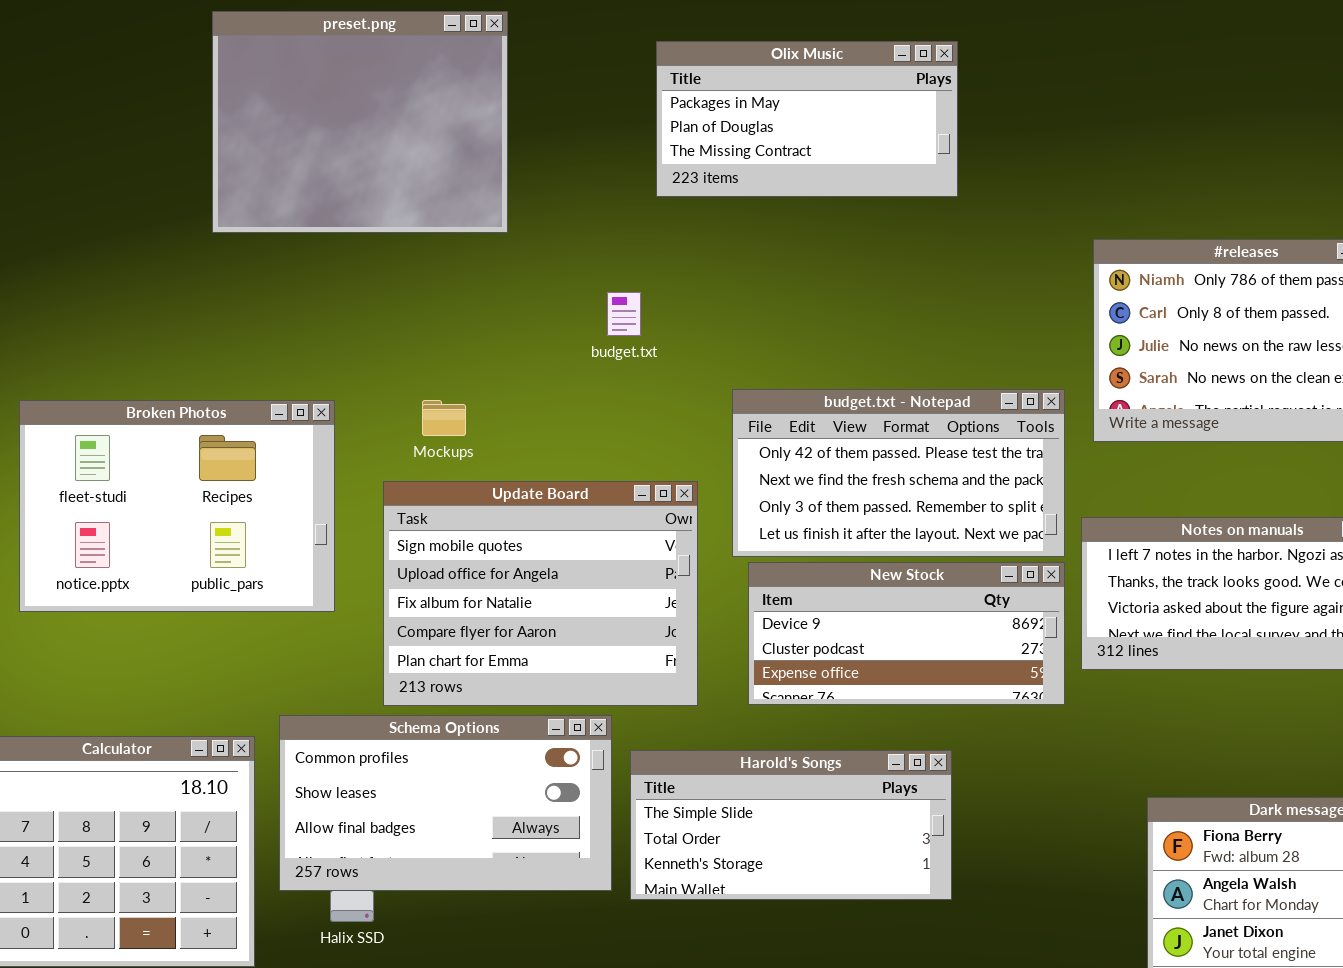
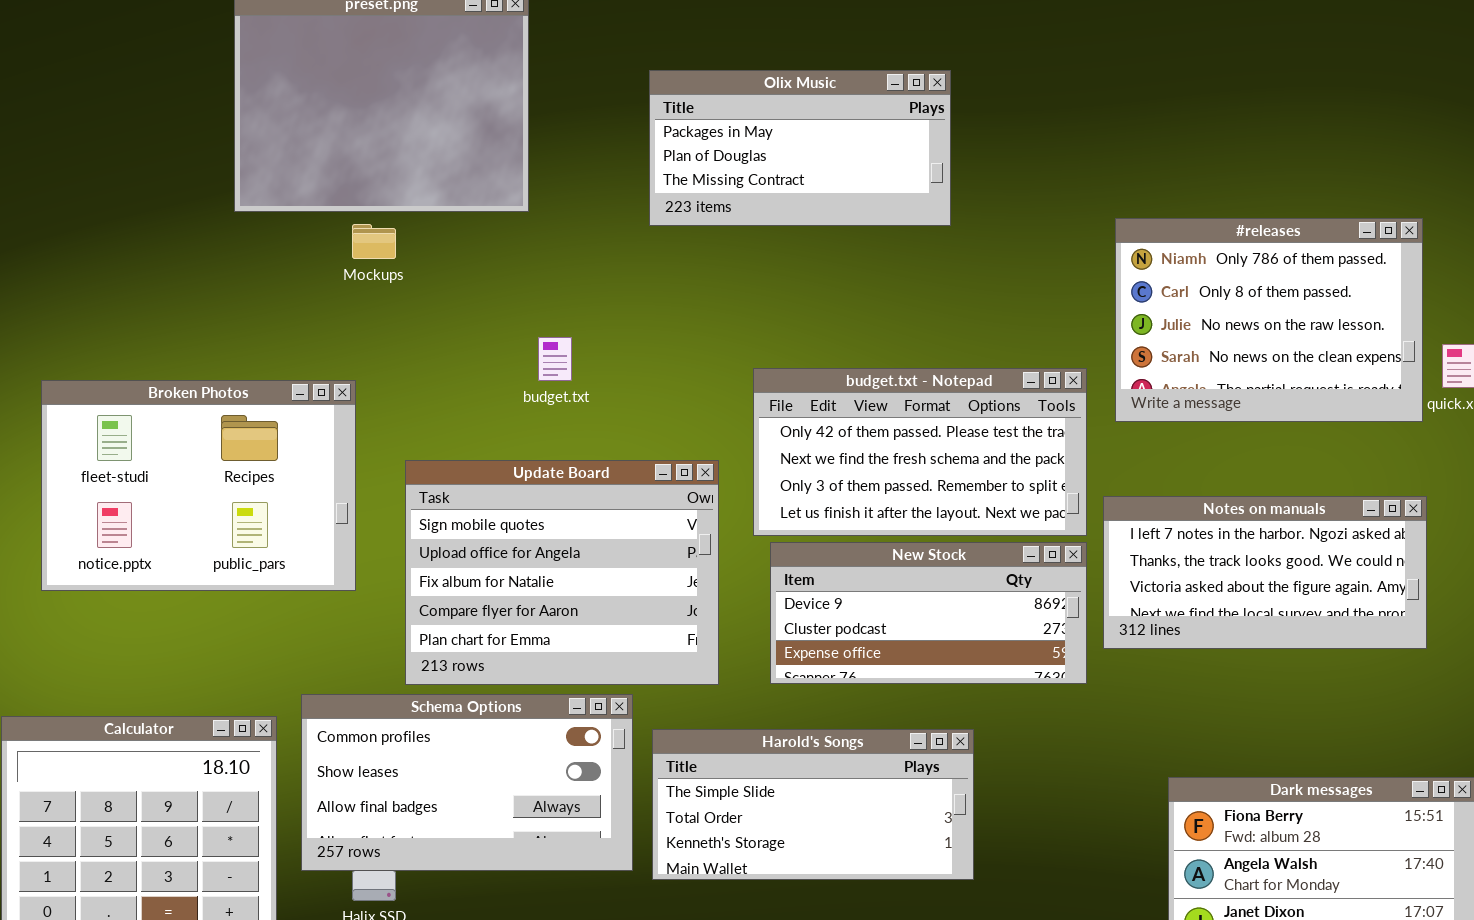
Olix Music: [656,41,958,197] -> [649,70,951,226], moved
budget.txt: [607,292,641,336] -> [538,337,572,381], moved
Mockups: [422,400,466,436] -> [352,224,396,259], moved

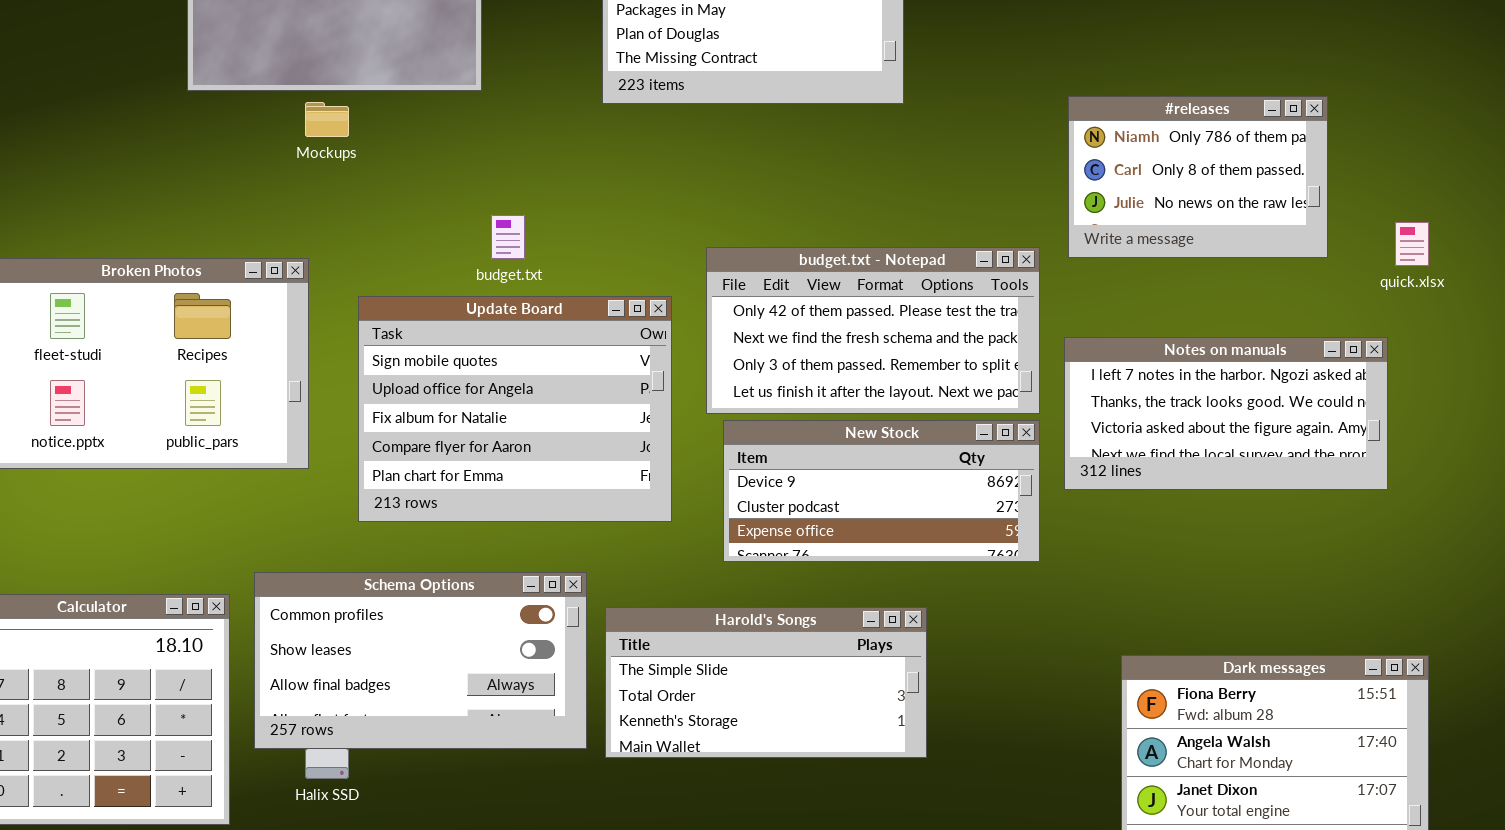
#releases: [1115,218,1423,422] -> [1068,96,1328,258], resized
Update Board: [405,460,719,685] -> [358,296,672,522], moved
Notes on manuals: [1103,496,1427,649] -> [1064,337,1388,490], moved

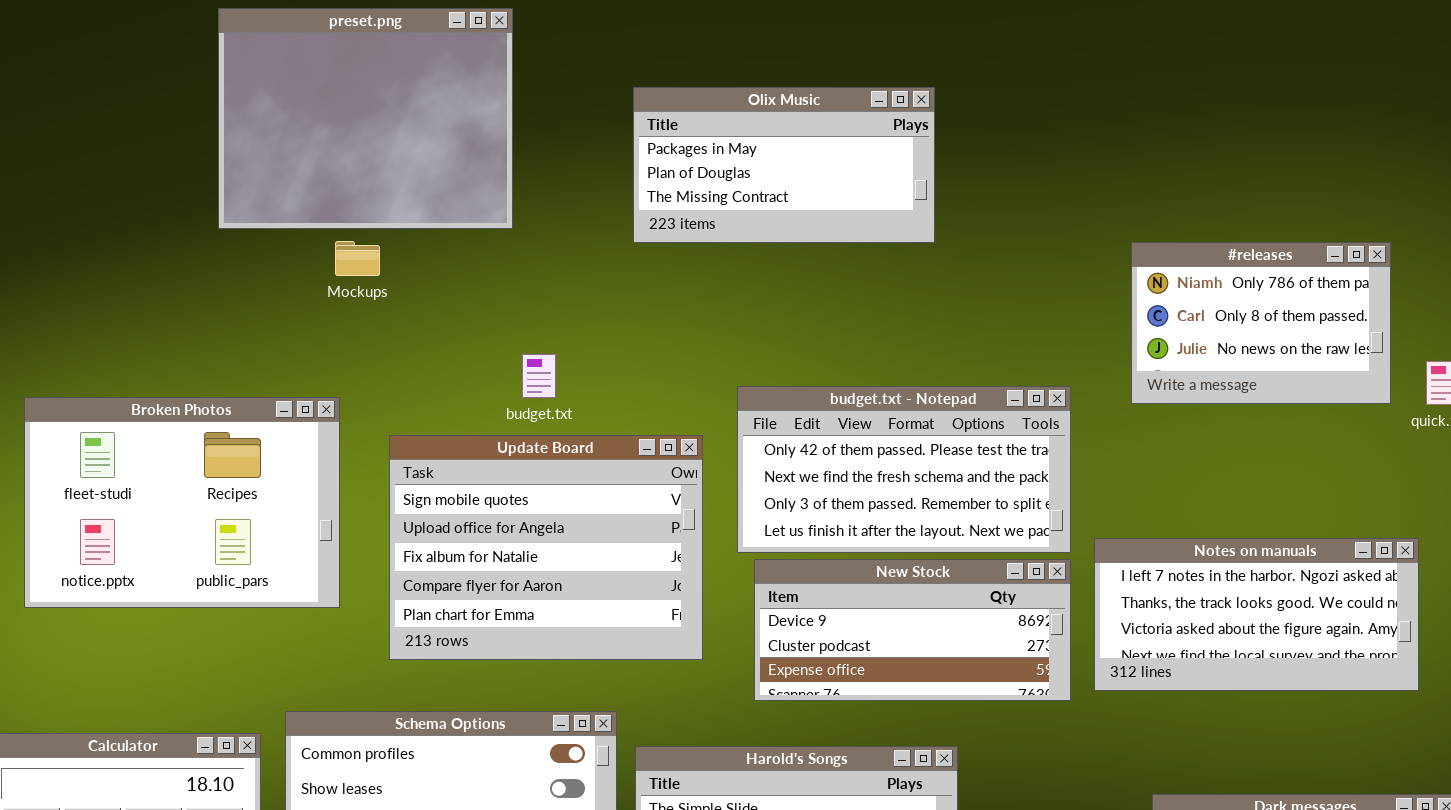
#releases: [1068,96,1328,258] -> [1131,242,1391,404], moved
Notes on manuals: [1064,337,1388,490] -> [1094,538,1419,691], moved

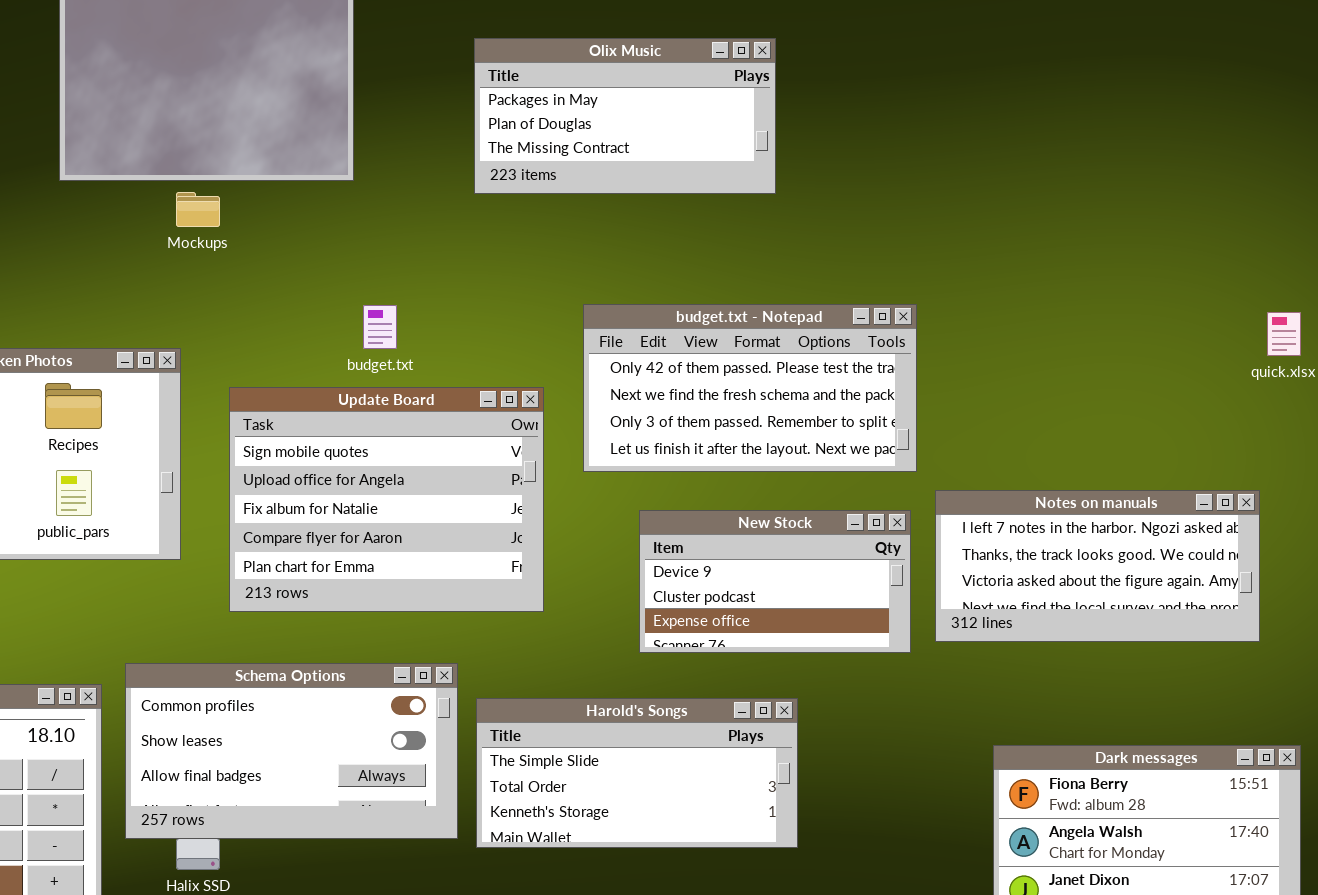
#releases: [1131,242,1391,404] -> none, closed
budget.txt - Notepad: [737,386,1071,553] -> [583,304,917,472], moved
New Stock: [754,559,1071,701] -> [639,510,911,653], resized

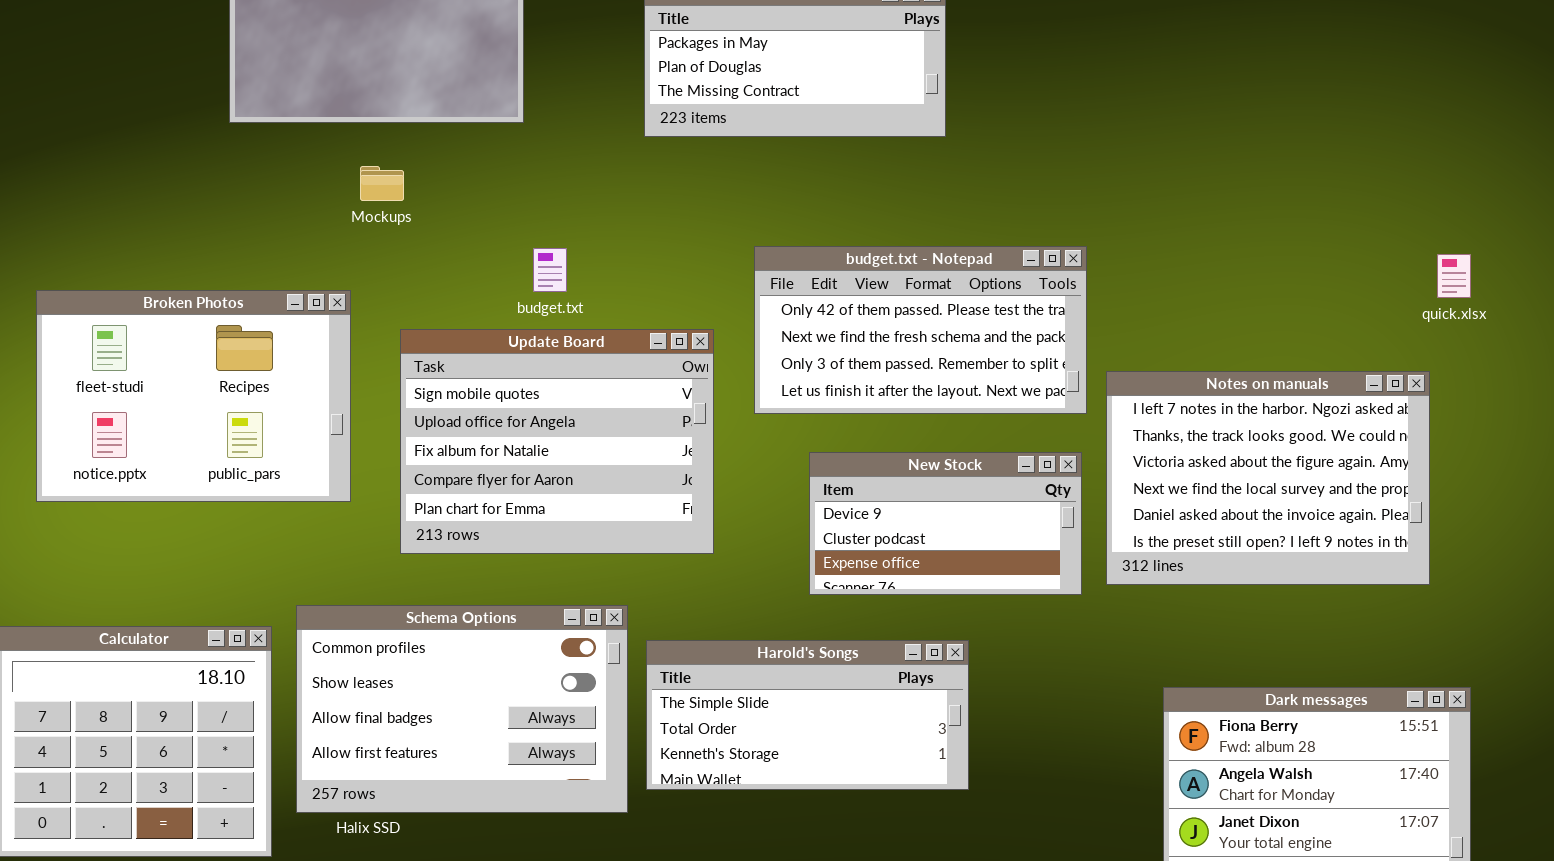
Mockups: [176,192,220,227] -> [360,166,404,201], moved
Notes on manuals: [935,490,1260,642] -> [1106,371,1430,585], resized
Schema Options: [125,663,458,839] -> [296,605,628,813], resized

